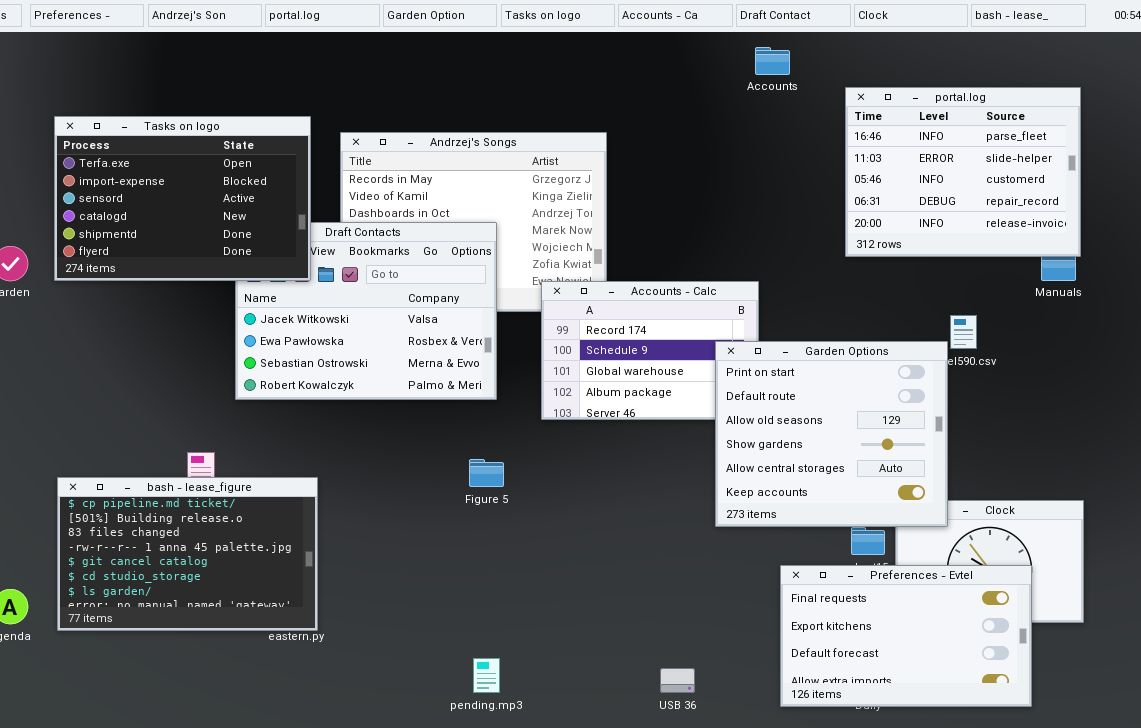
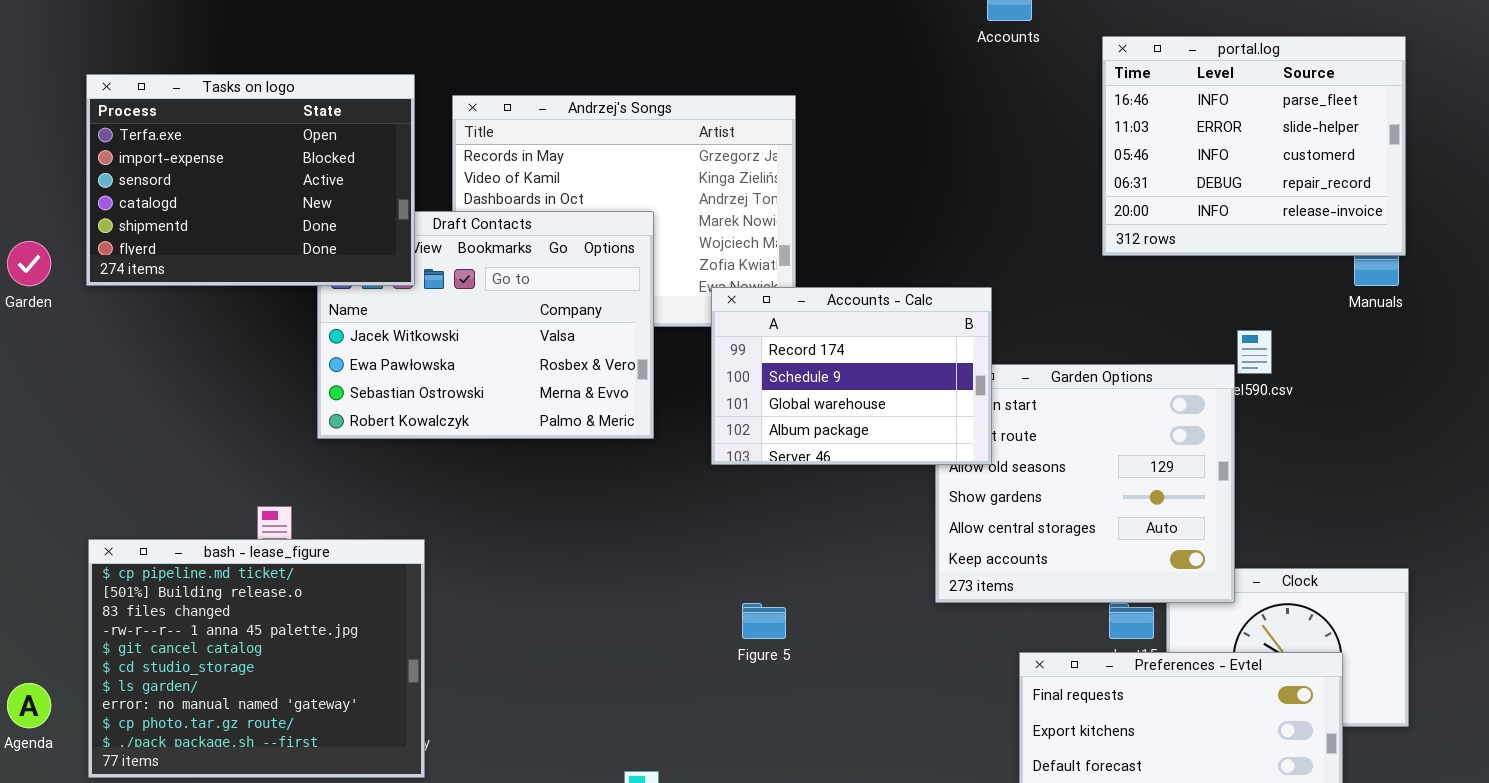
Accounts - Calc: [541,281,759,420] -> [711,287,992,465], raised
Figure 5: [469,459,504,487] -> [742,603,786,639], moved
bash - lease_figure: [57,477,318,631] -> [88,539,425,778], resized

